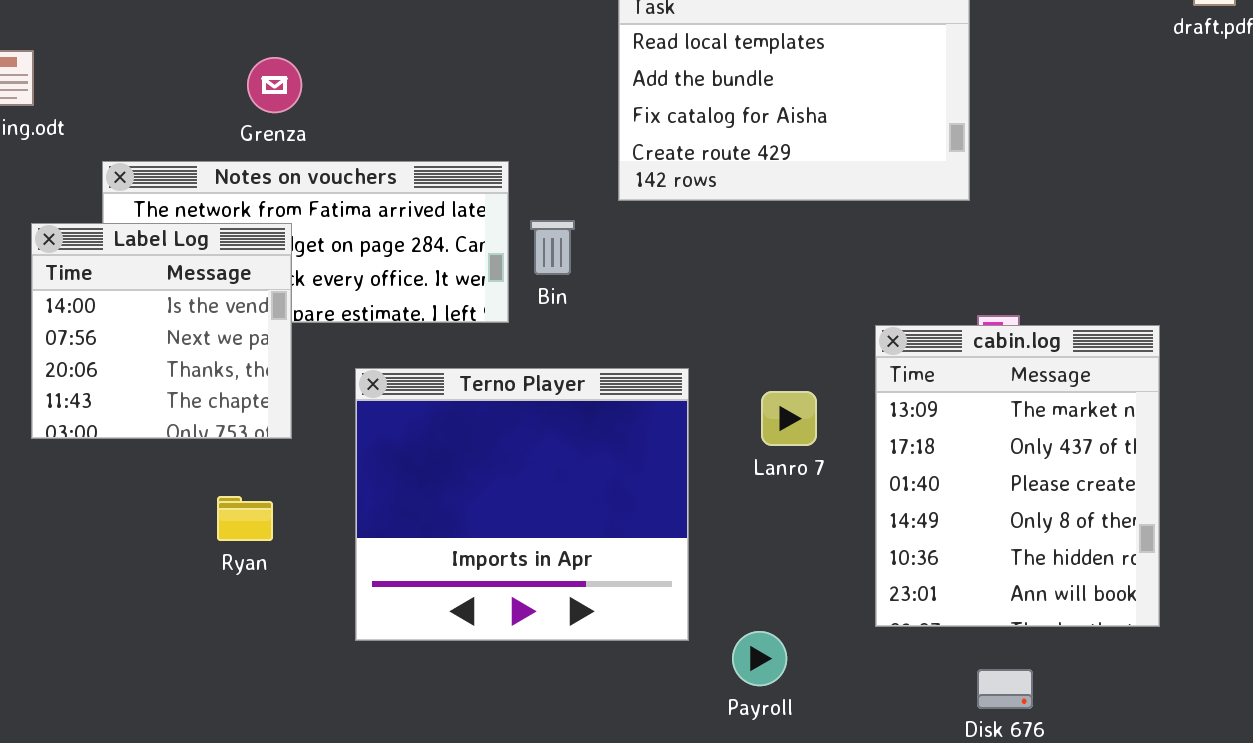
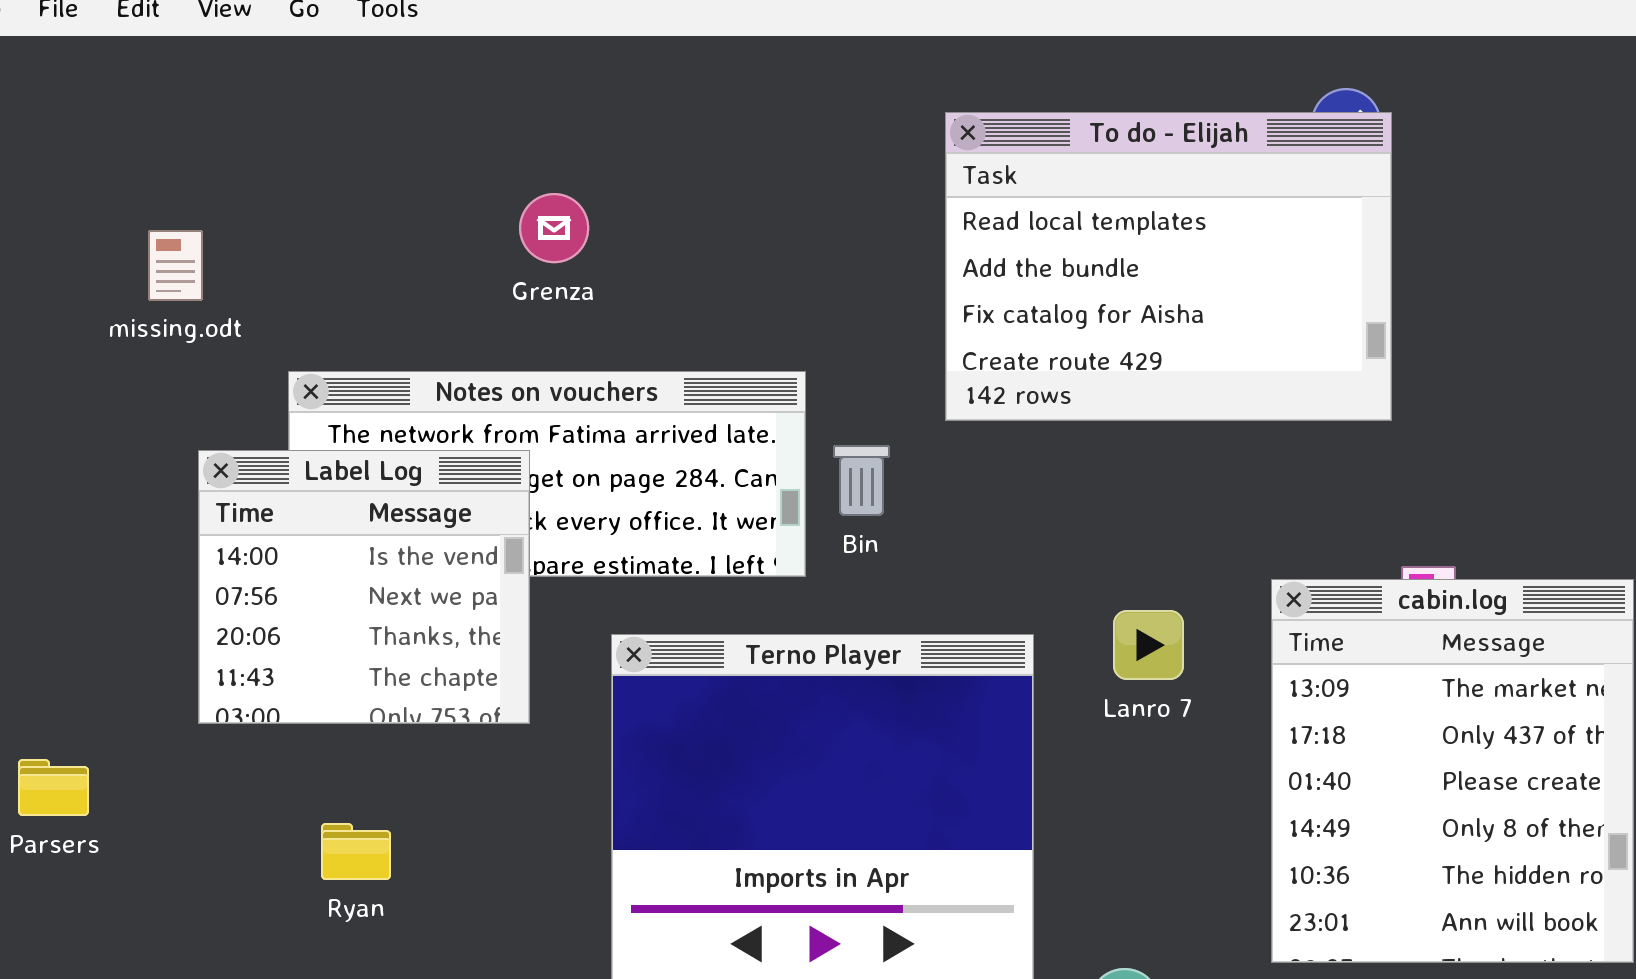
Grenza: [247,57,302,113] -> [519,193,589,263], moved
Lanro 7: [761,391,817,446] -> [1113,610,1184,680], moved
Ryan: [217,496,273,541] -> [321,823,391,880], moved

